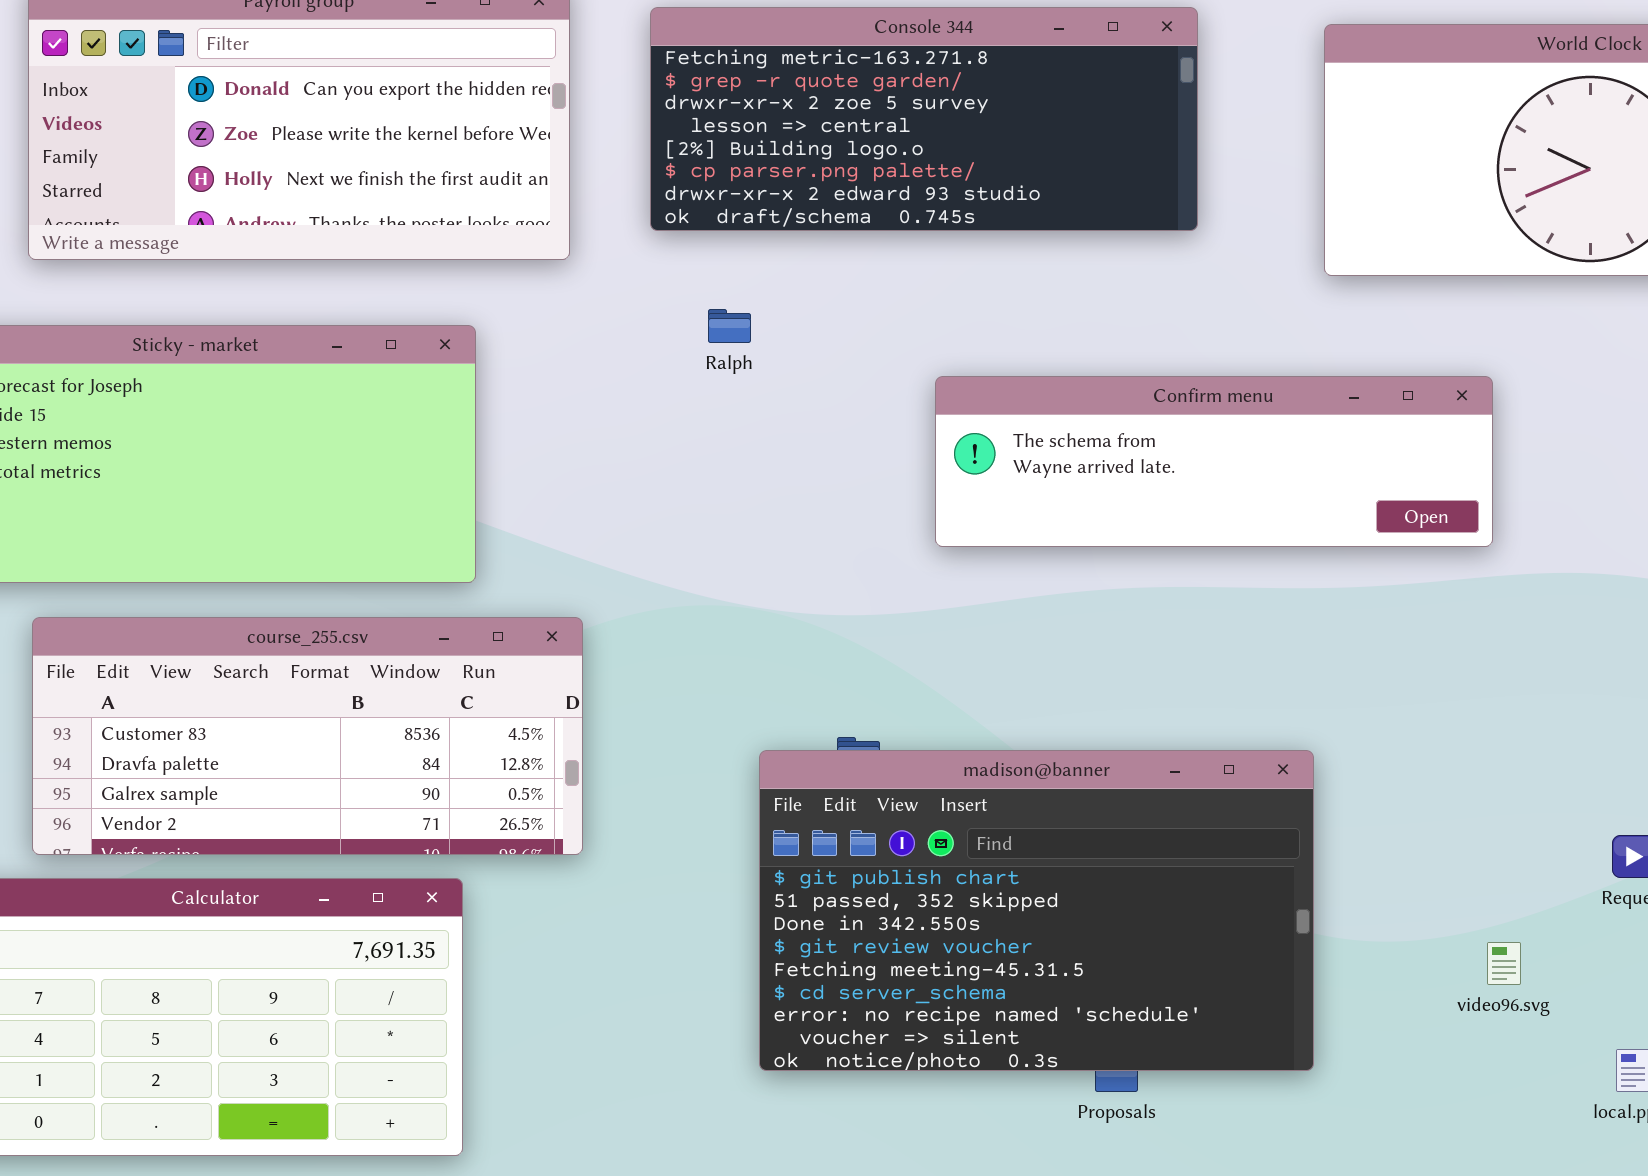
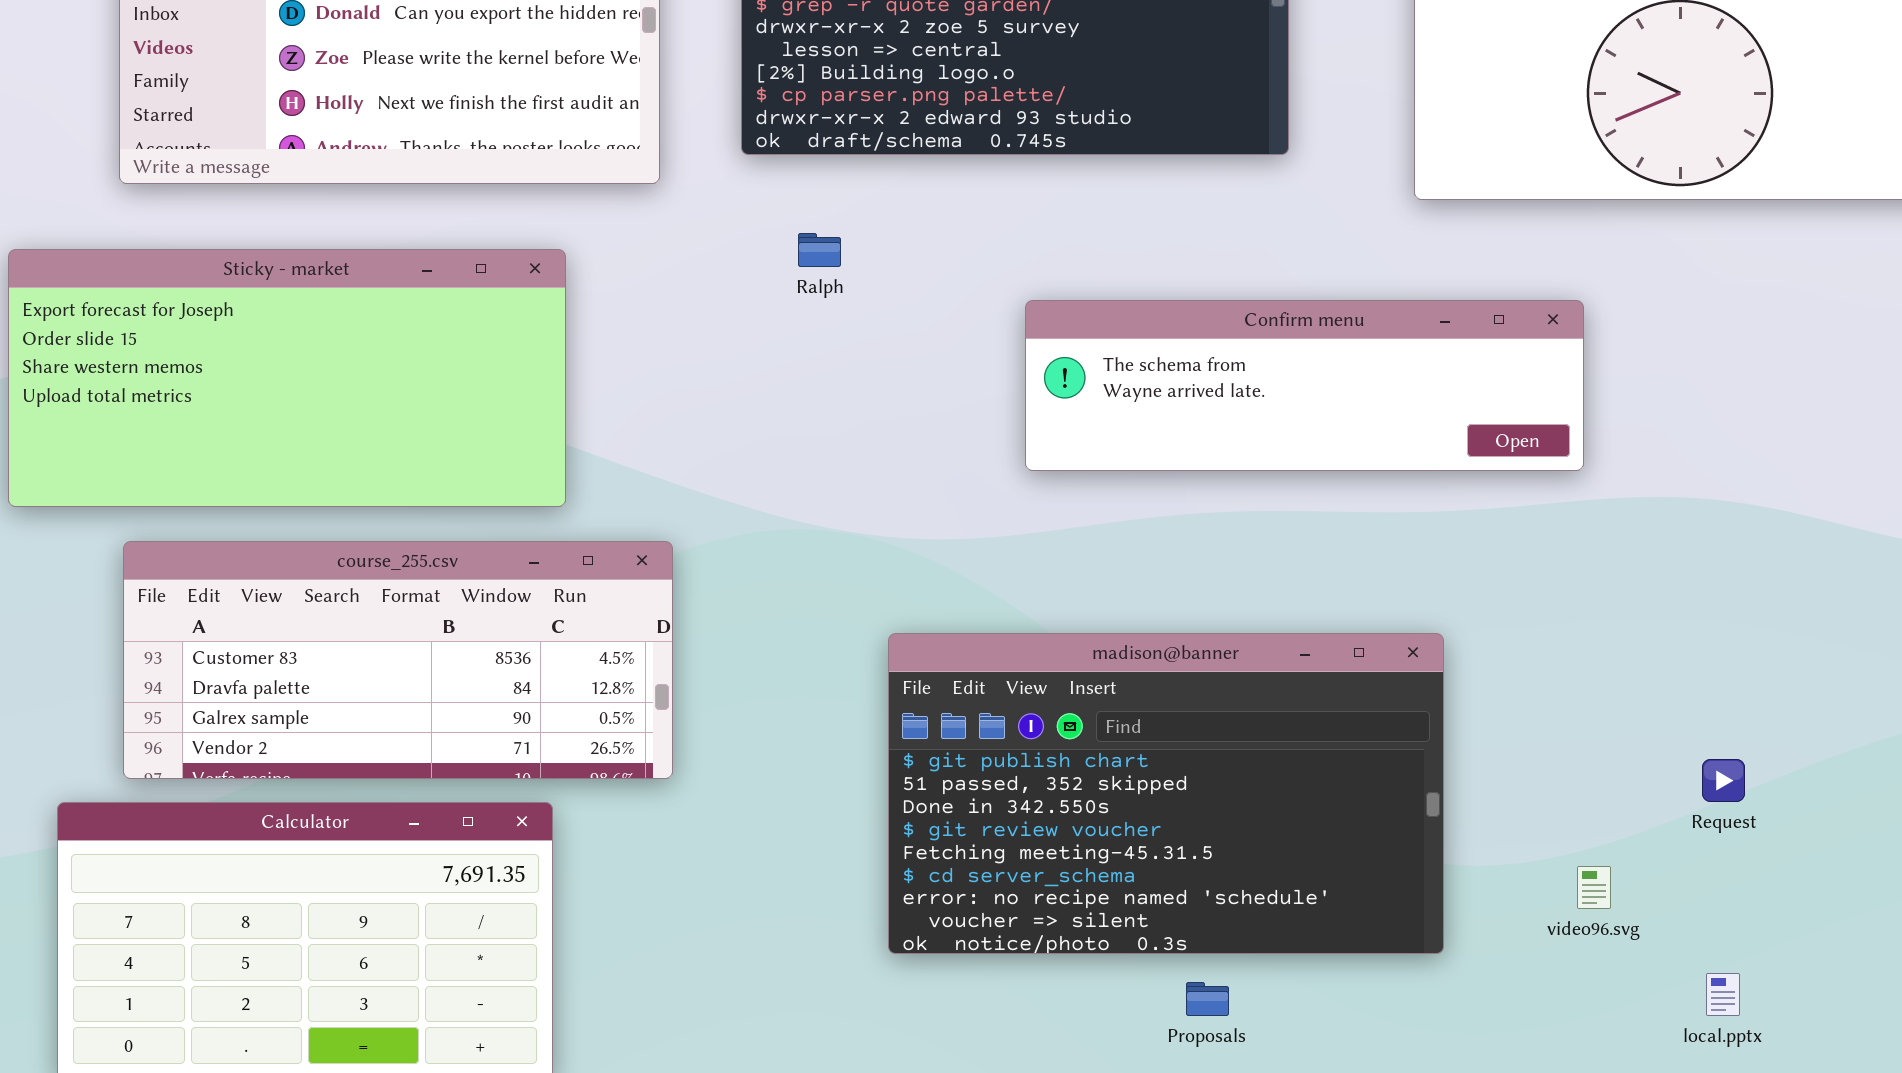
madison@banner: [759,750,1314,1071] -> [888,633,1444,954], moved

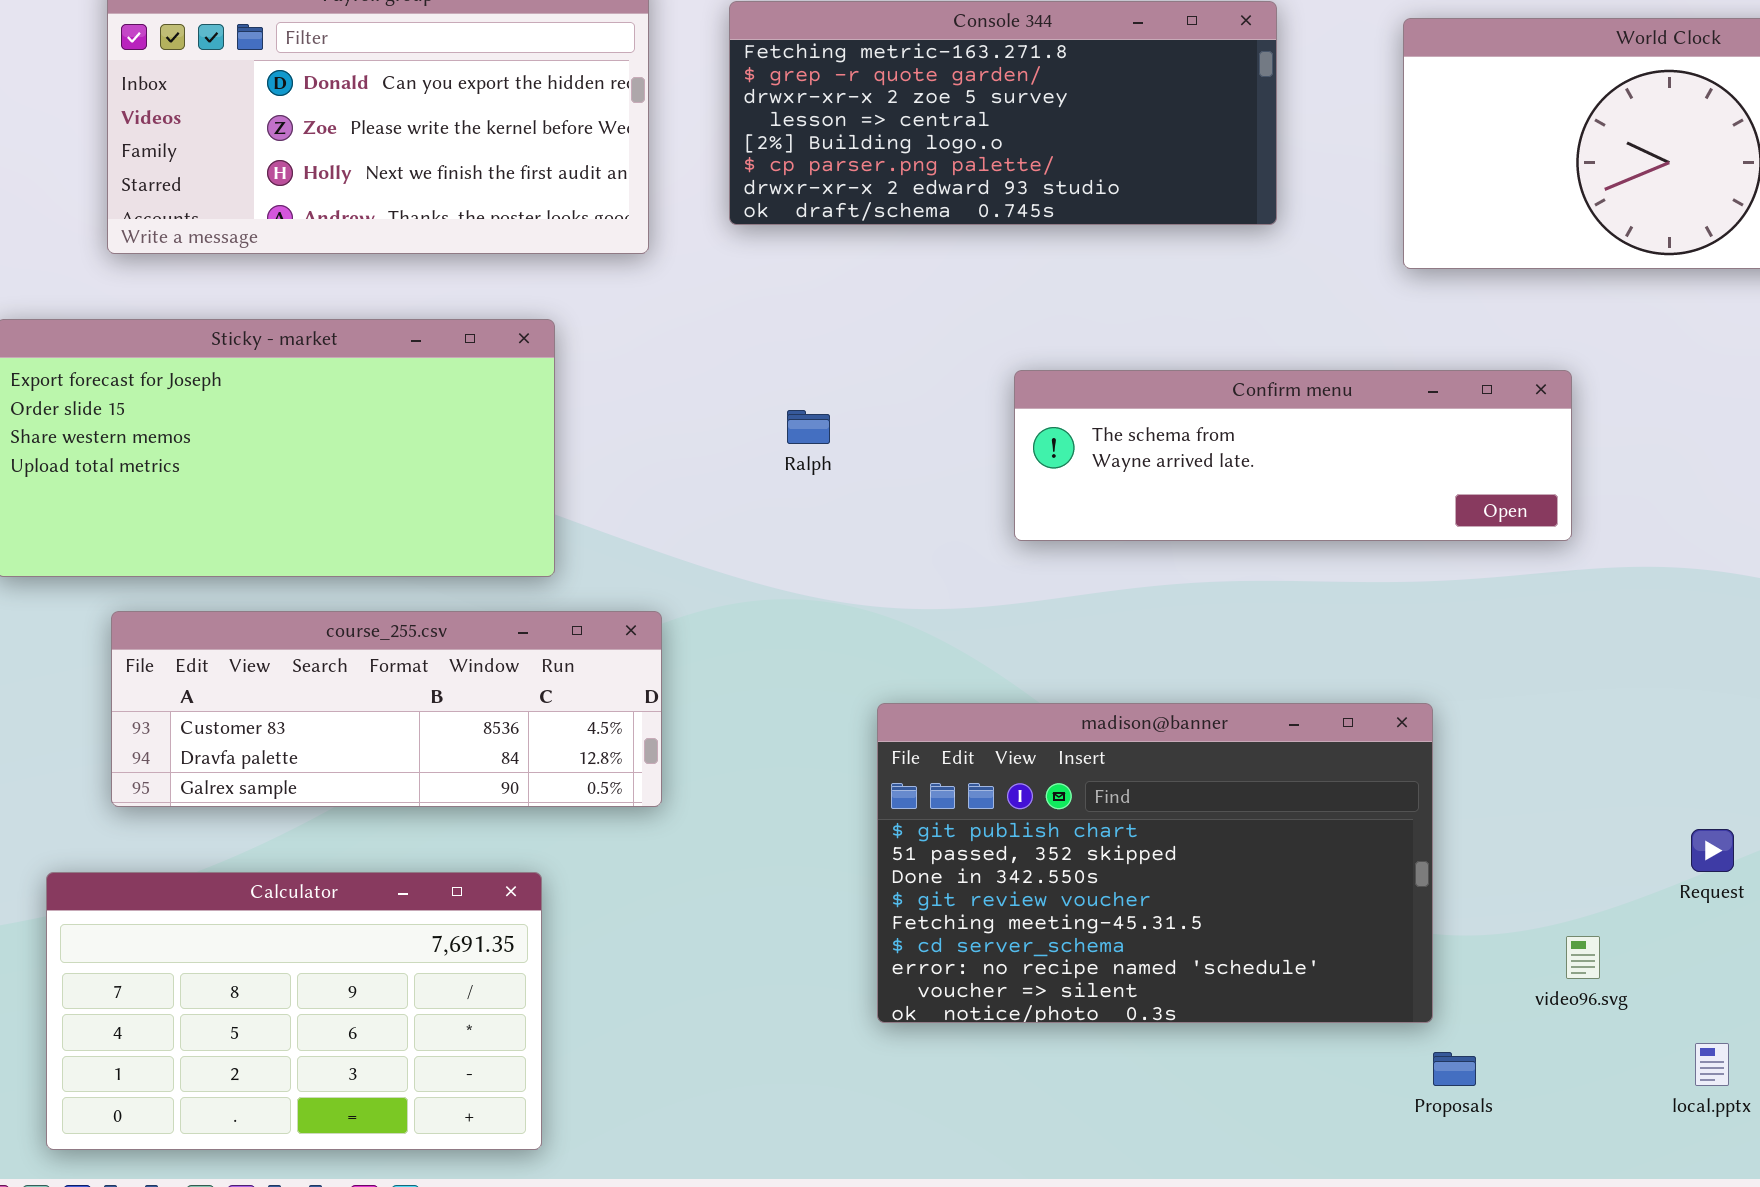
Ralph: [798,233,841,267] -> [787,410,830,444], moved
course_255.csv: [123,541,673,779] -> [111,611,662,807], resized
Proposals: [1186,982,1229,1016] -> [1433,1052,1476,1086], moved

